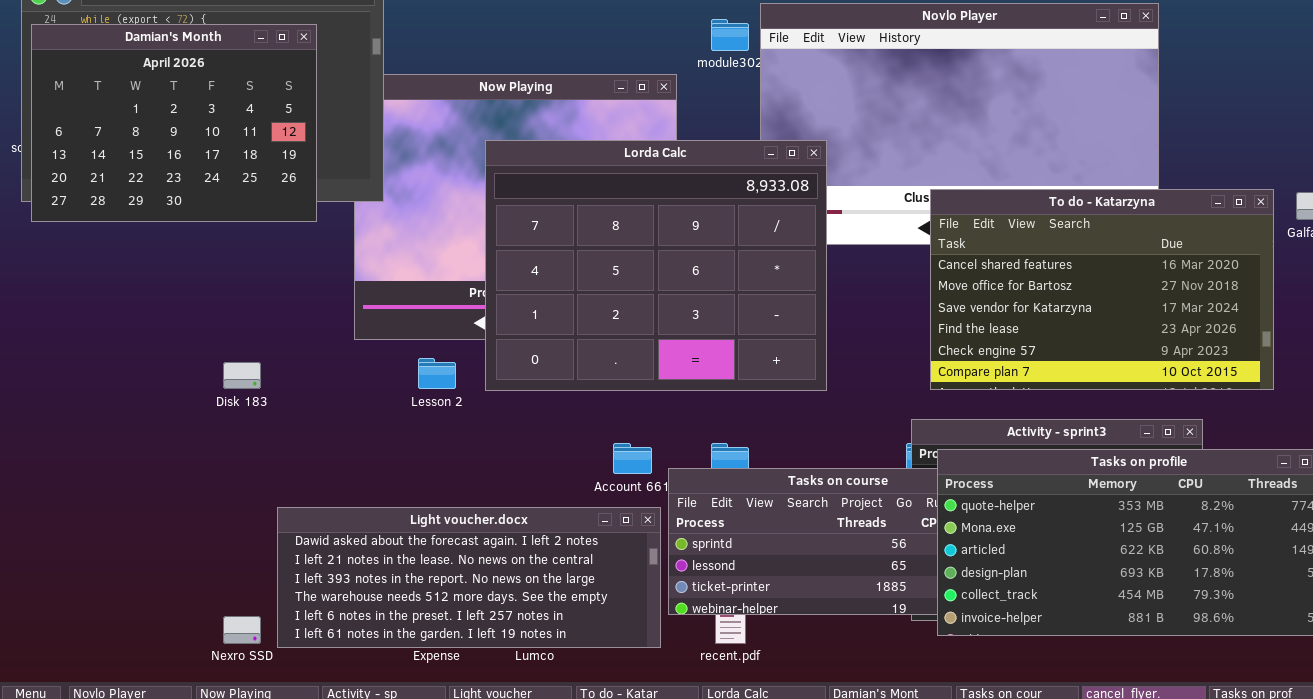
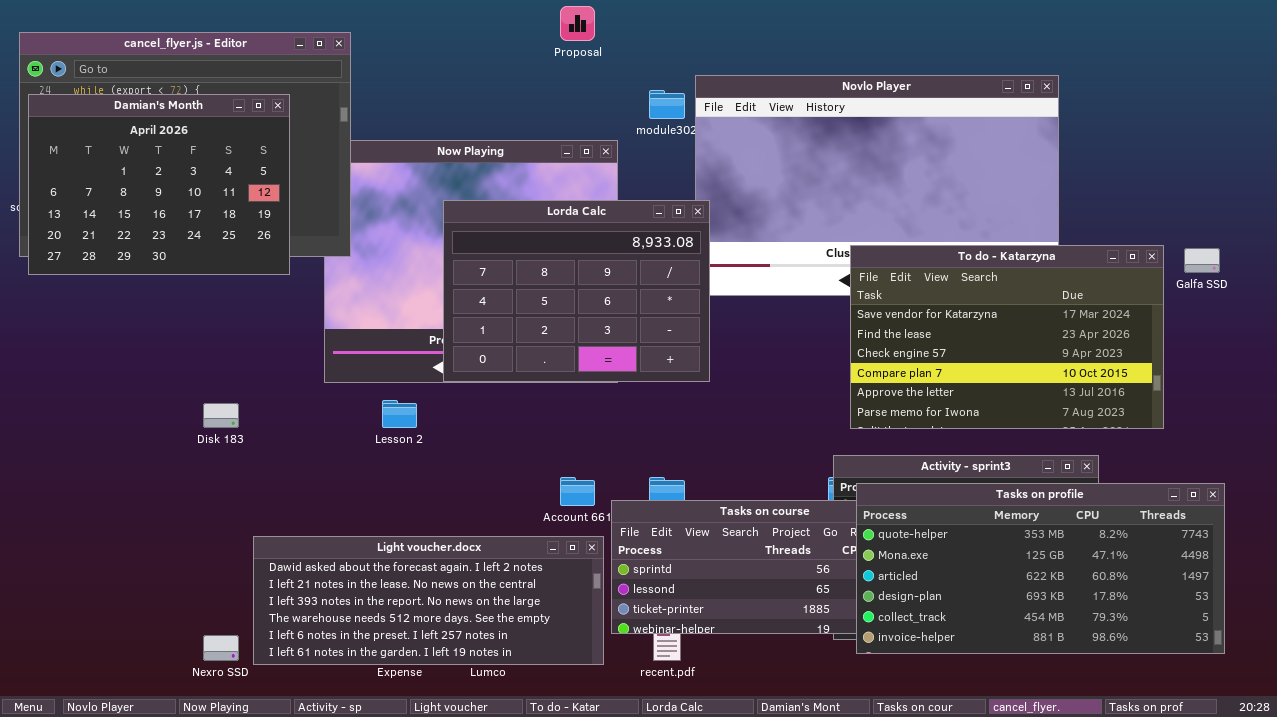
Lorda Calc: [485,140,827,391] -> [443,200,710,382], resized
To do - Katarzyna: [930,189,1274,390] -> [850,245,1164,429], scrolled down 2 rows

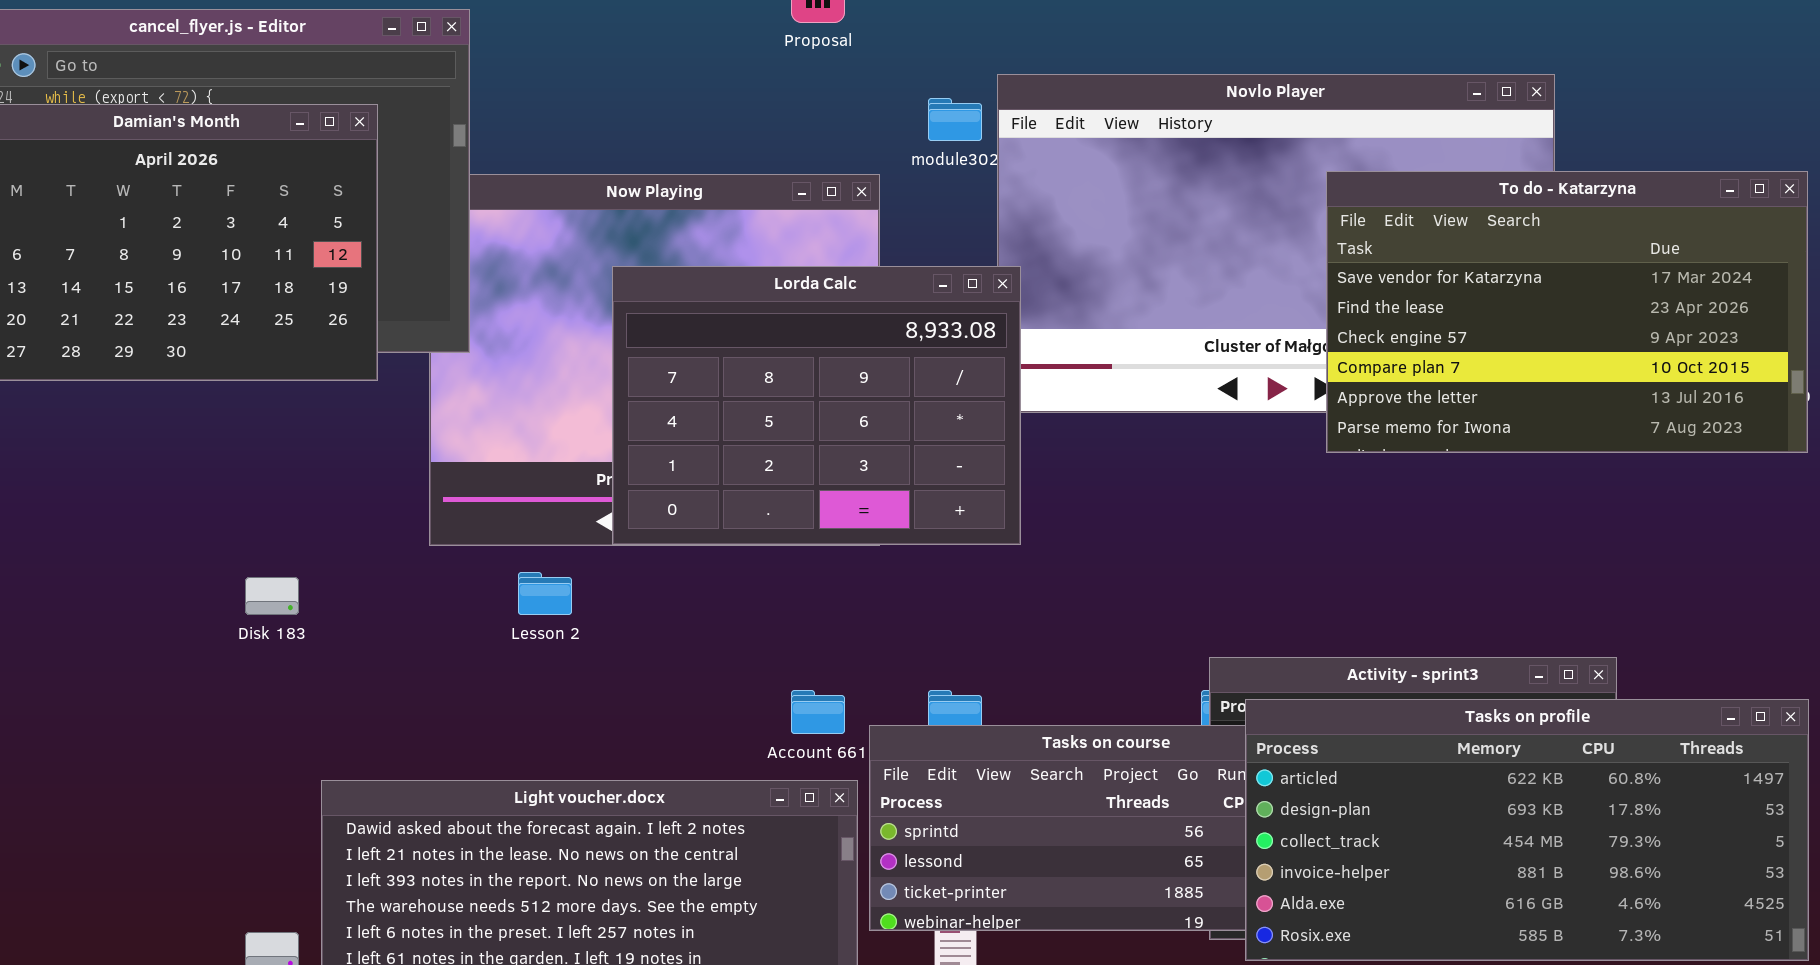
To do - Katarzyna: [850,245,1164,429] -> [1326,171,1808,453], moved
Tasks on profile: [856,483,1225,654] -> [1245,699,1809,961], scrolled down 2 rows

